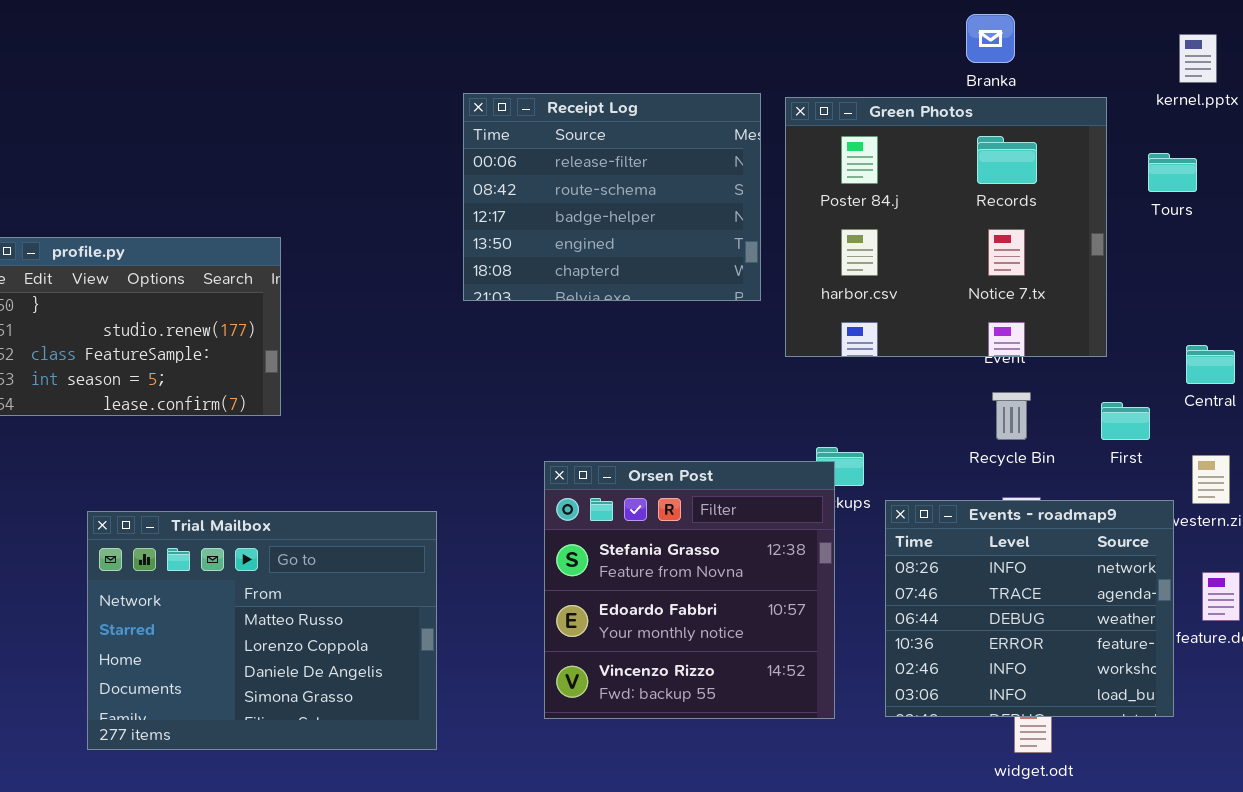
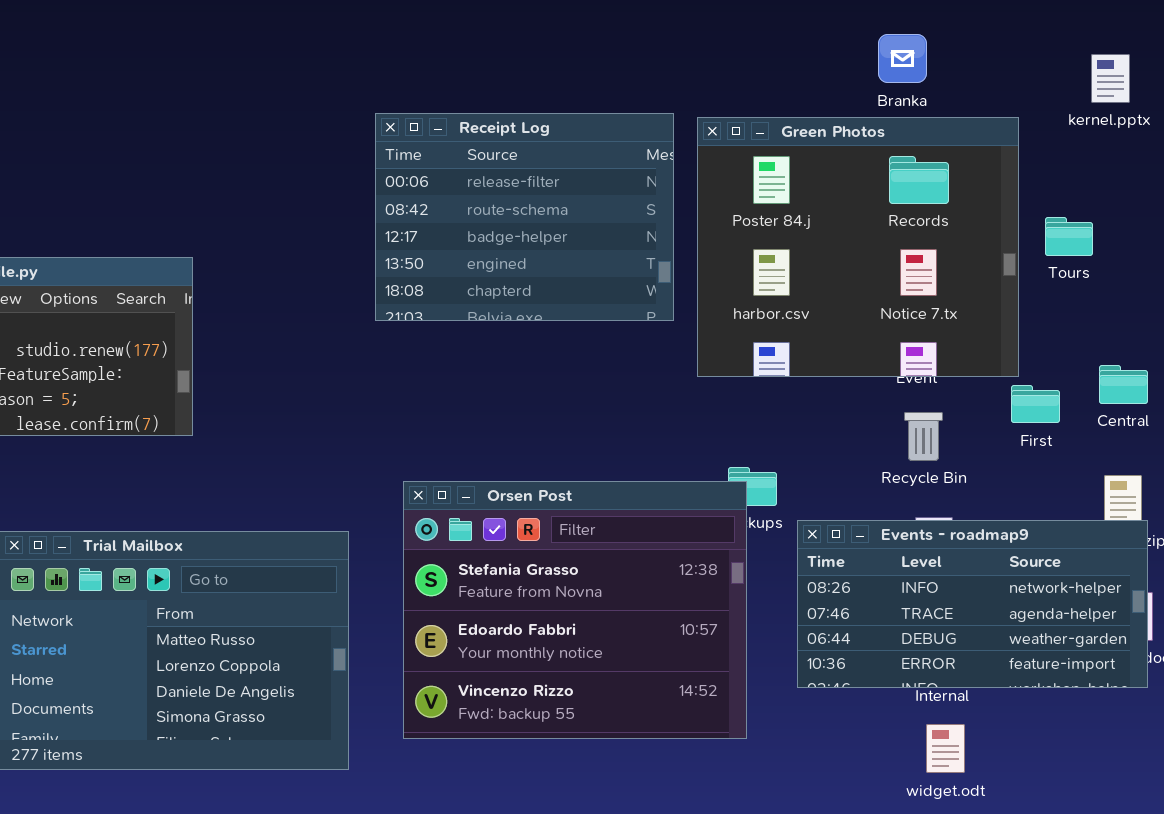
Tours: [1148,153,1197,192] -> [1045,217,1093,256], moved
First: [1101,402,1150,440] -> [1011,385,1060,423], moved
Orsen Post: [544,461,835,719] -> [403,481,747,739], resized
Events - roadmap9: [885,500,1174,717] -> [797,520,1148,688], resized

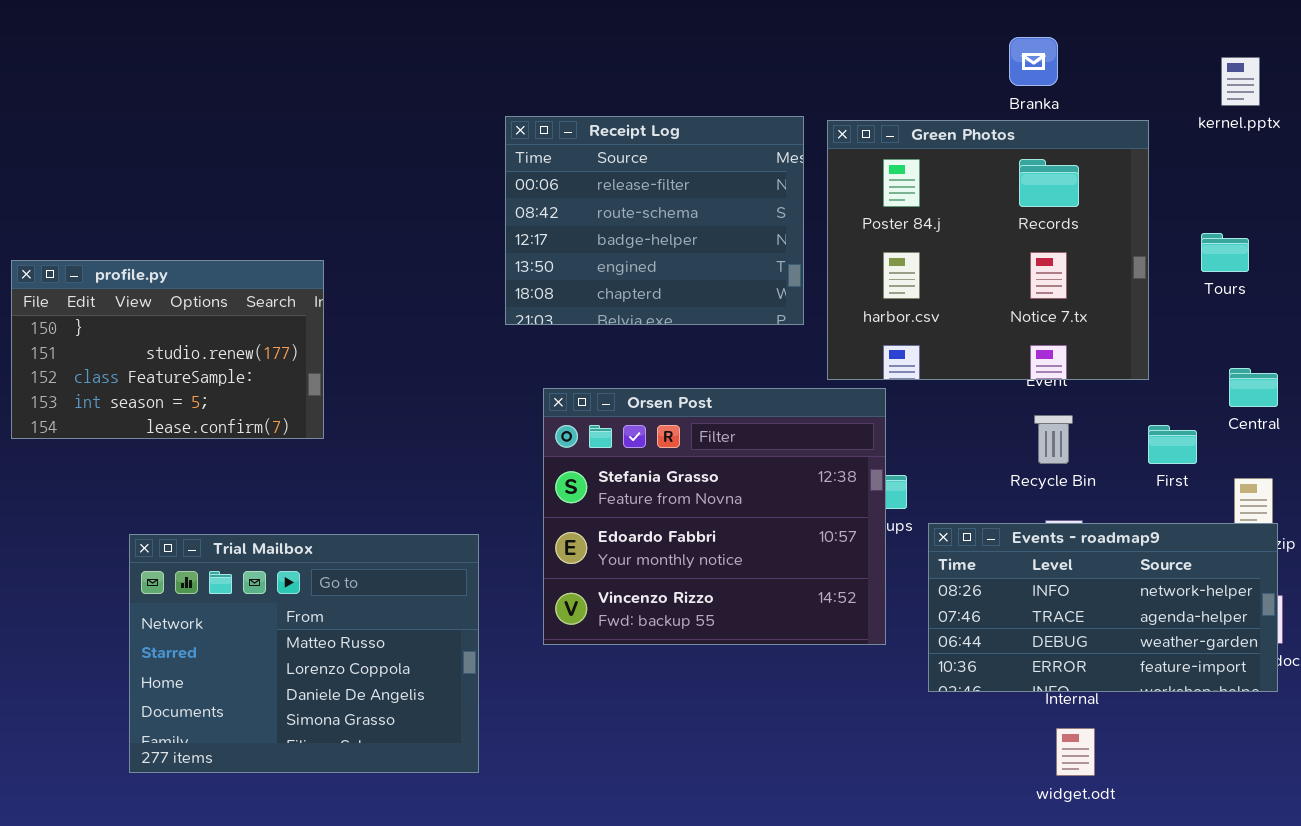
Tours: [1045,217,1093,256] -> [1201,233,1249,272], moved
First: [1011,385,1060,423] -> [1148,425,1197,464], moved
Orsen Post: [403,481,747,739] -> [543,388,886,645], moved

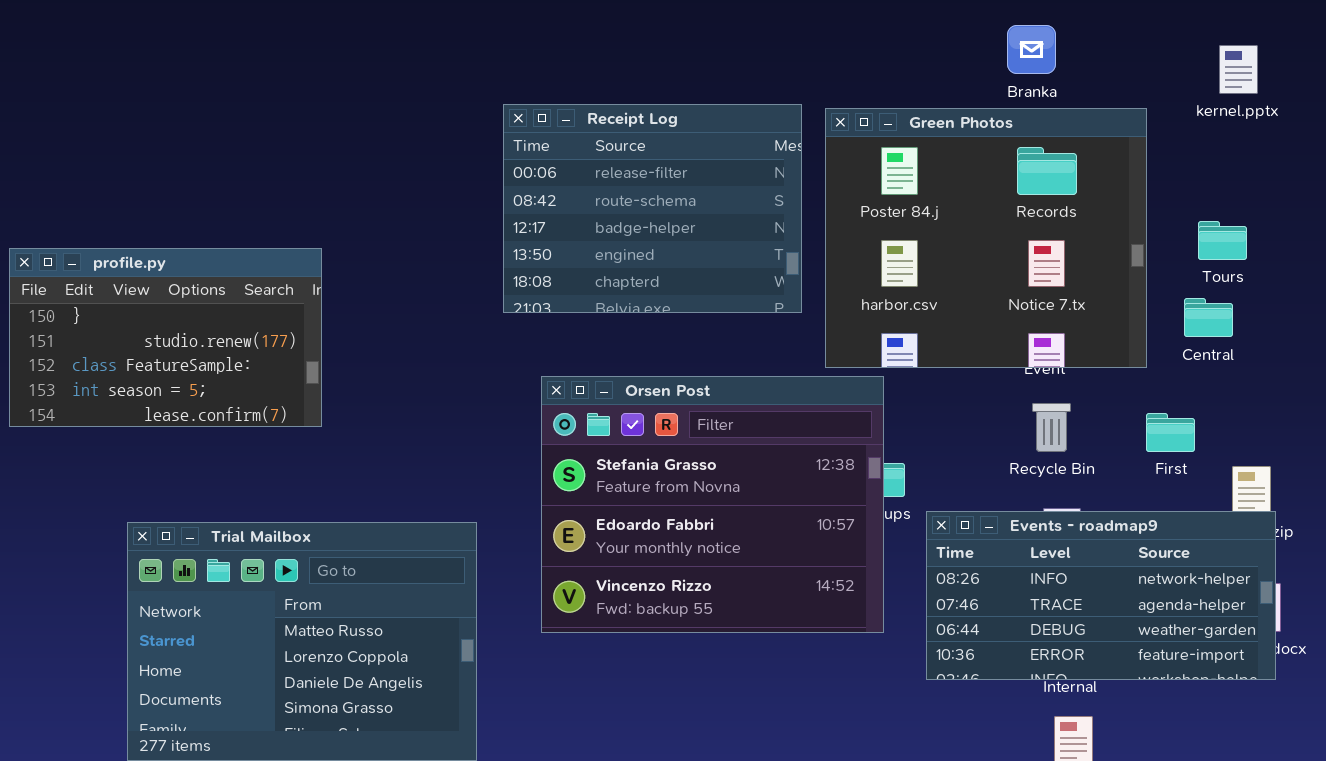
Central: [1229,368,1278,407] -> [1184,298,1233,337], moved

